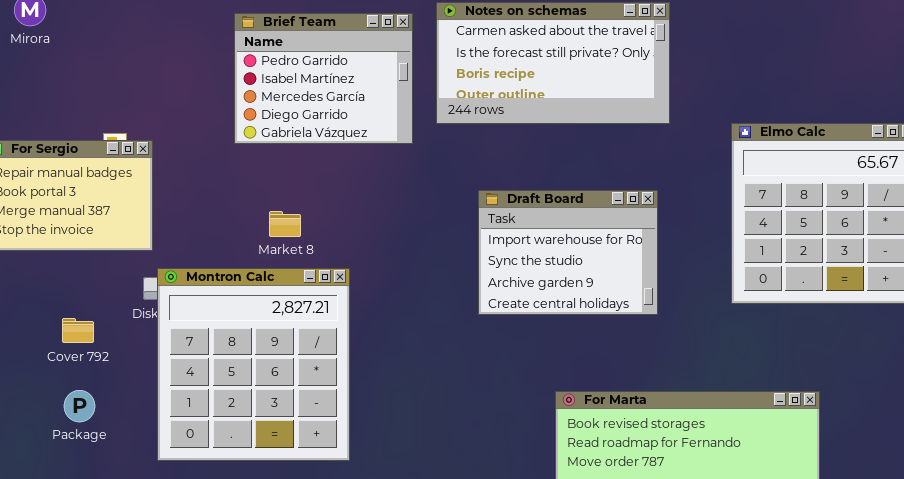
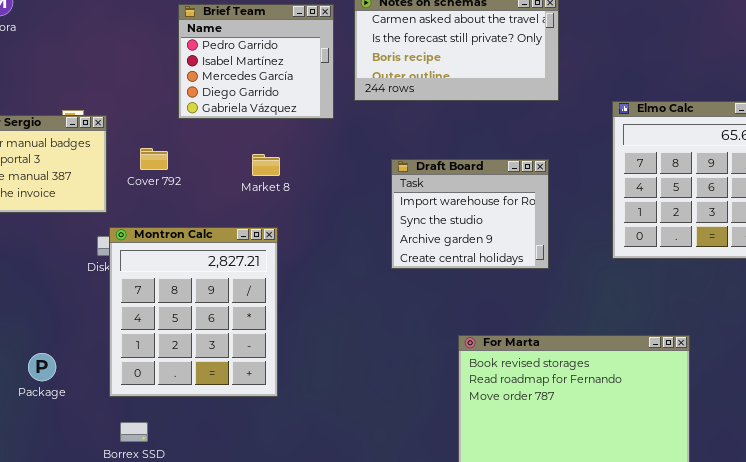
Market 8: [269,211,301,237] -> [252,154,280,176], moved
Cover 792: [62,318,94,343] -> [140,148,168,170], moved
Package: [64,390,95,422] -> [28,353,56,381], moved

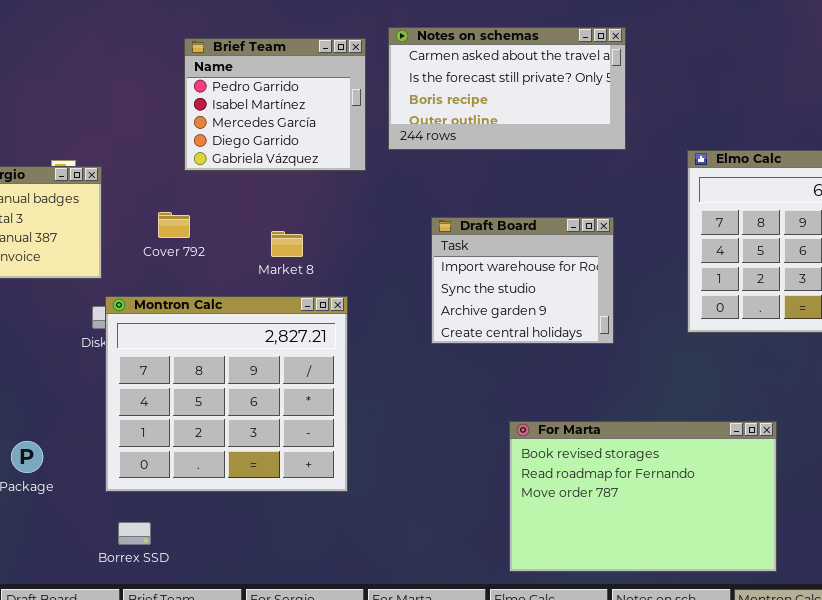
Cover 792: [140,148,168,170] -> [158,212,190,238], moved
Market 8: [252,154,280,176] -> [271,231,303,257], moved
Montron Calc: [109,227,278,397] -> [105,296,348,492], resized

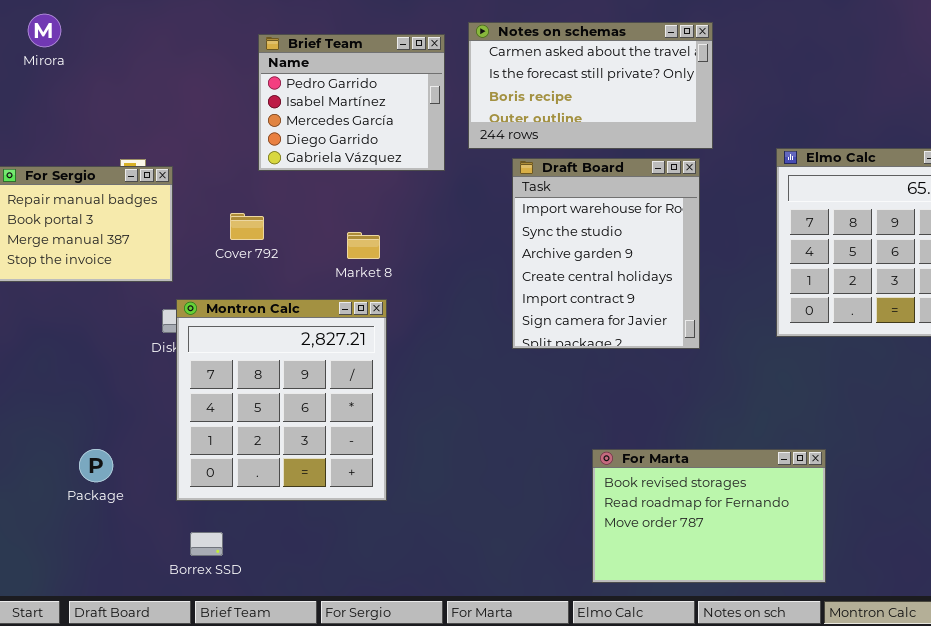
Draft Board: [431,217,614,344] -> [512,158,700,349], resized
Montron Calc: [105,296,348,492] -> [176,299,387,501], resized
For Marta: [509,421,777,572] -> [592,449,826,583], resized

